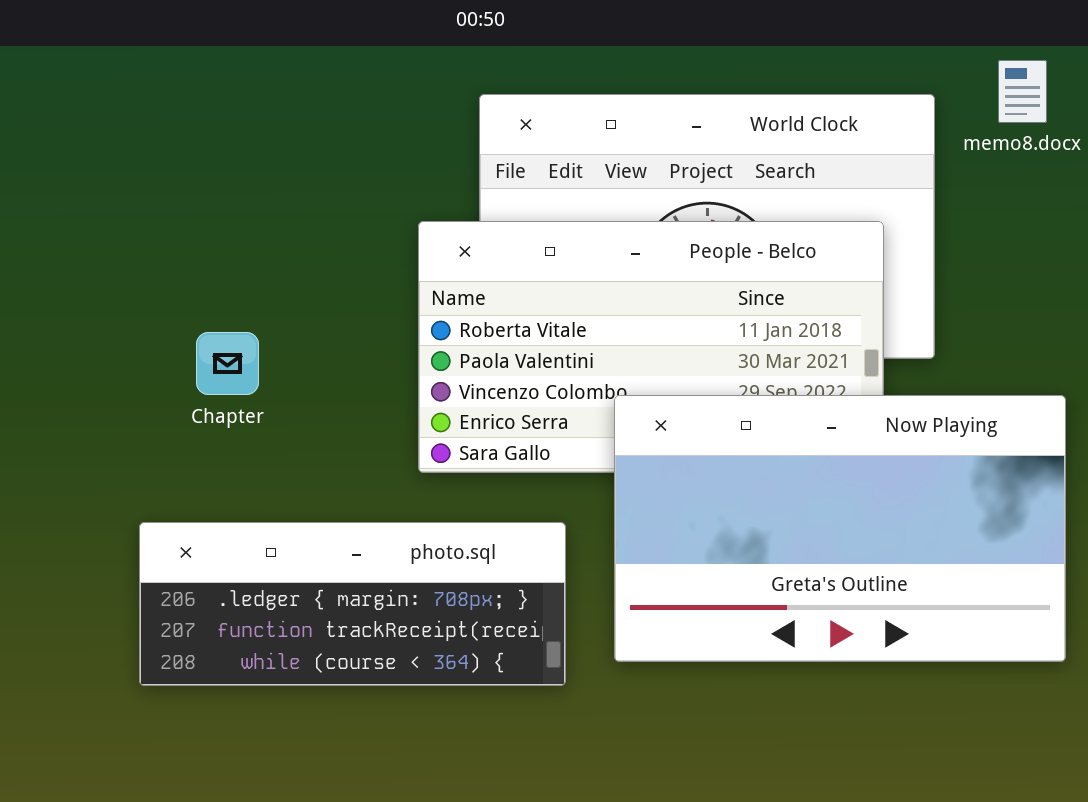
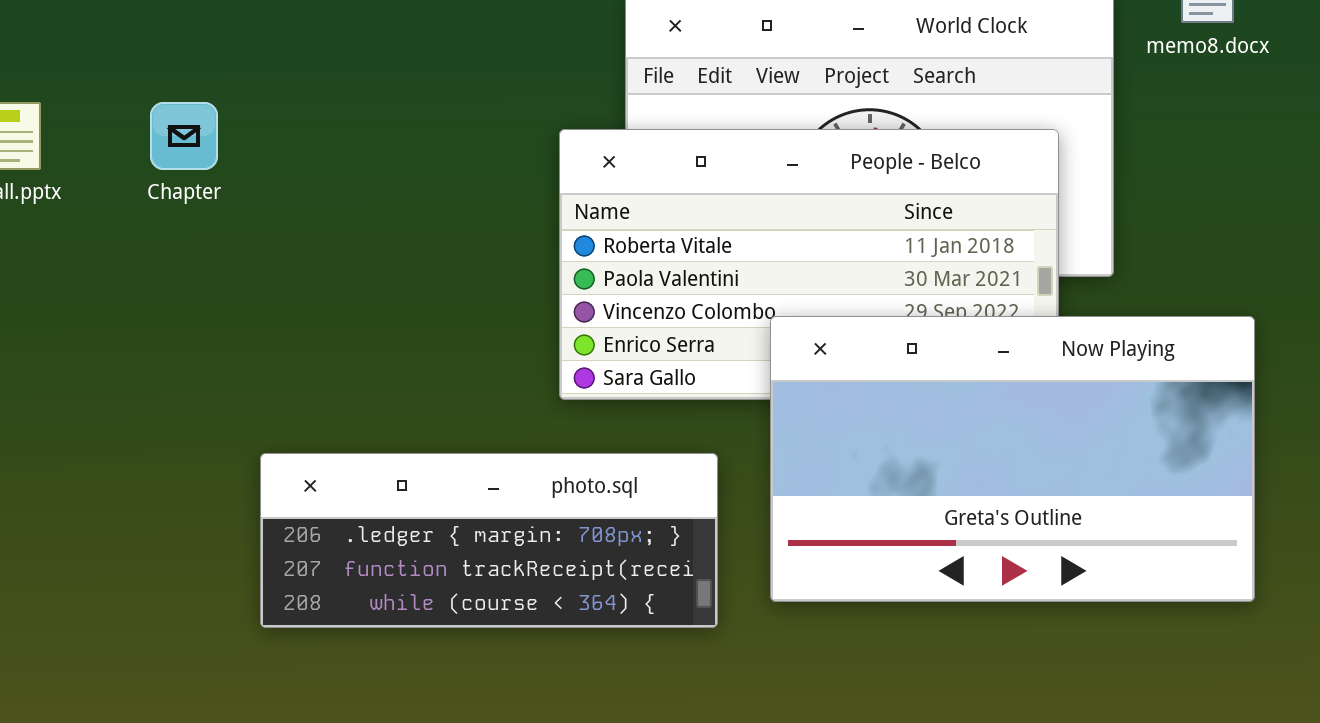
Chapter: [196,332,259,395] -> [150,102,218,170], moved

